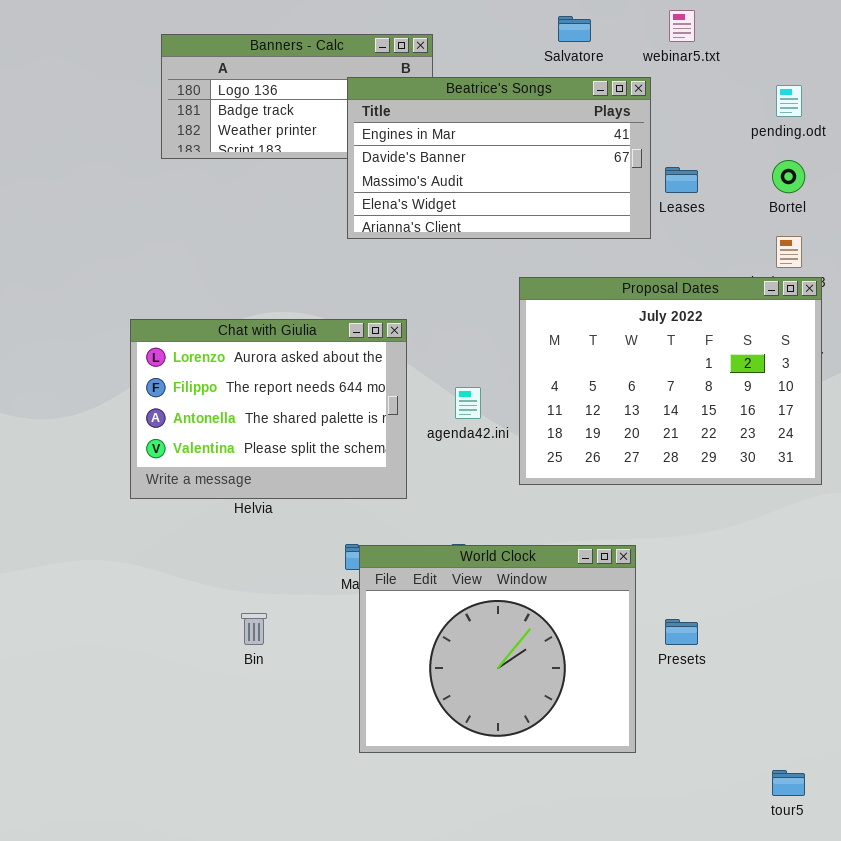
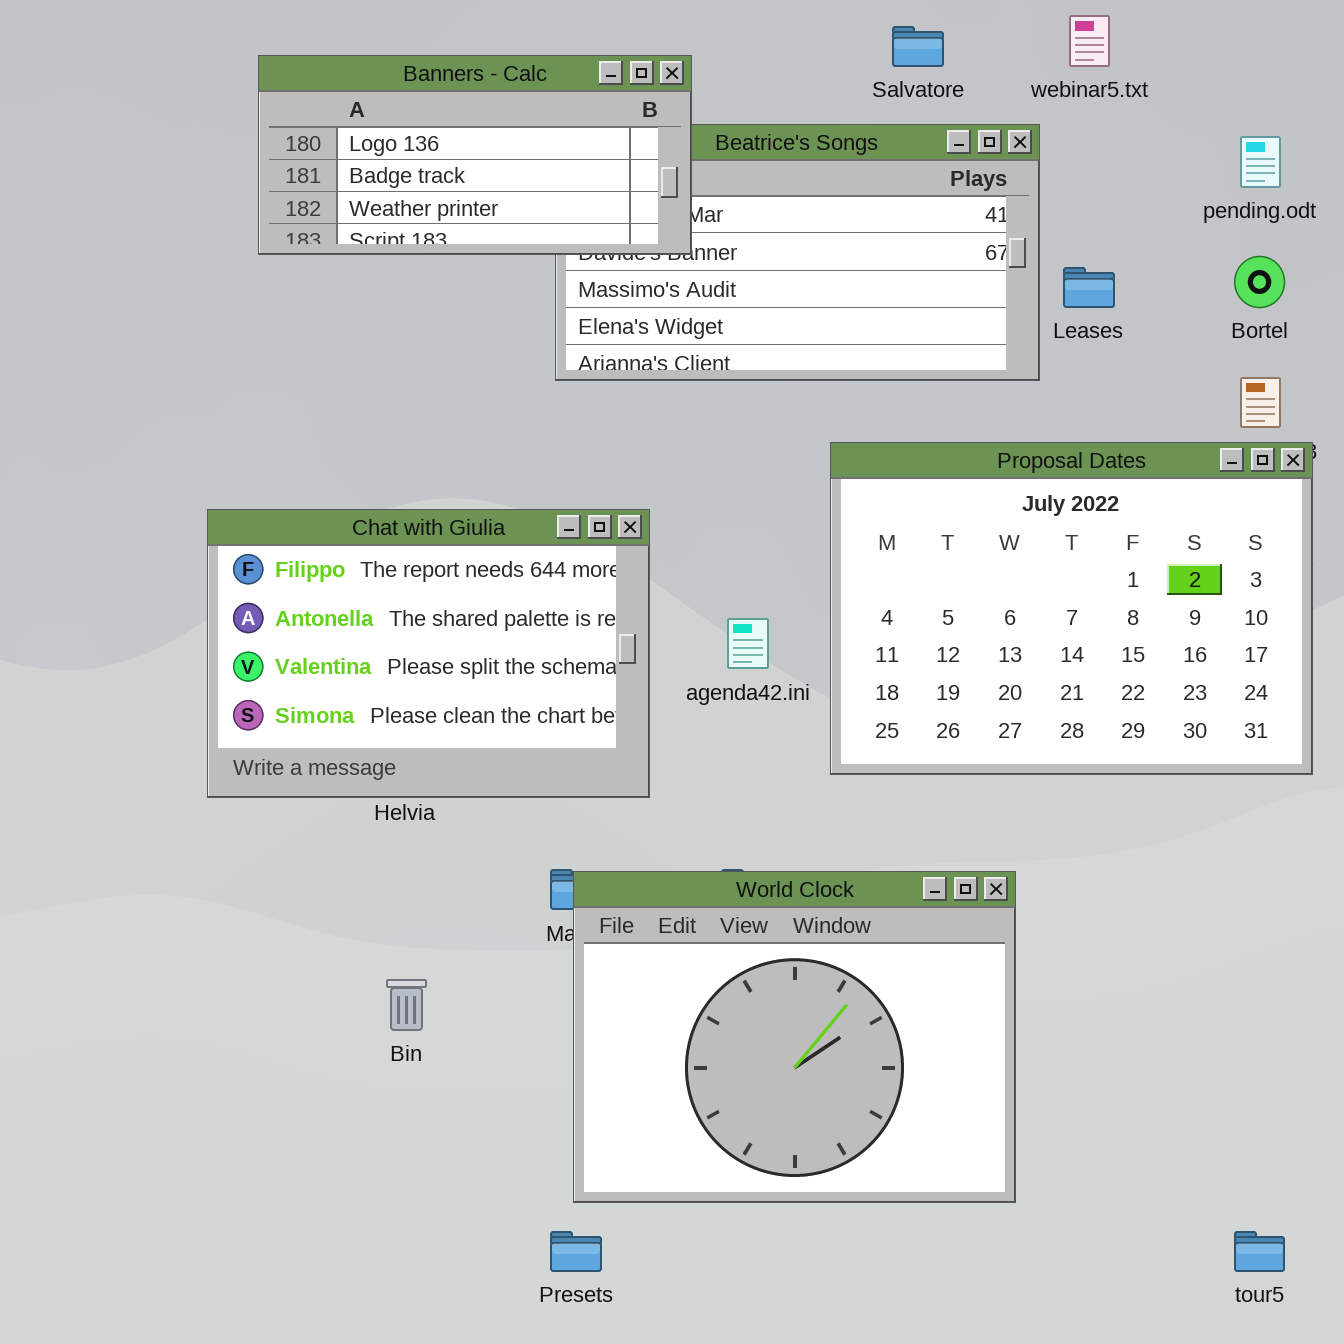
Banners - Calc: [161,34,433,159] -> [258,55,692,255], raised
Chat with Giulia: [130,319,407,499] -> [207,509,650,798], scrolled down 1 row
Presets: [665,619,698,645] -> [550,1231,602,1272], moved

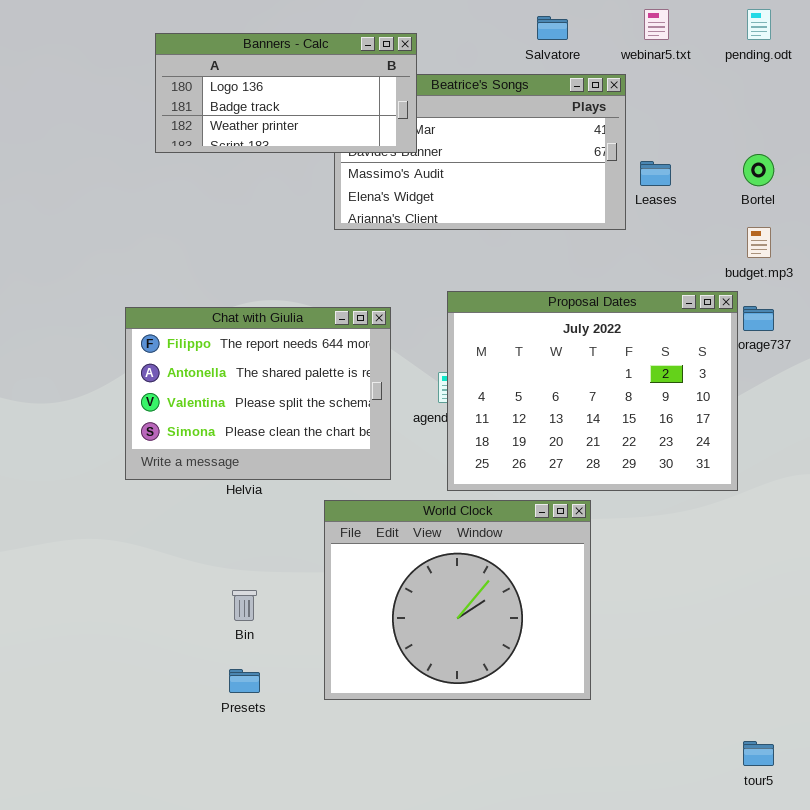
pending.odt: [1240,136,1281,188] -> [747,9,771,40], moved
Proposal Dates: [830,442,1313,775] -> [447,291,738,491], moved
World Clock: [573,871,1016,1203] -> [324,500,591,700], moved
Presets: [550,1231,602,1272] -> [229,669,260,693], moved

